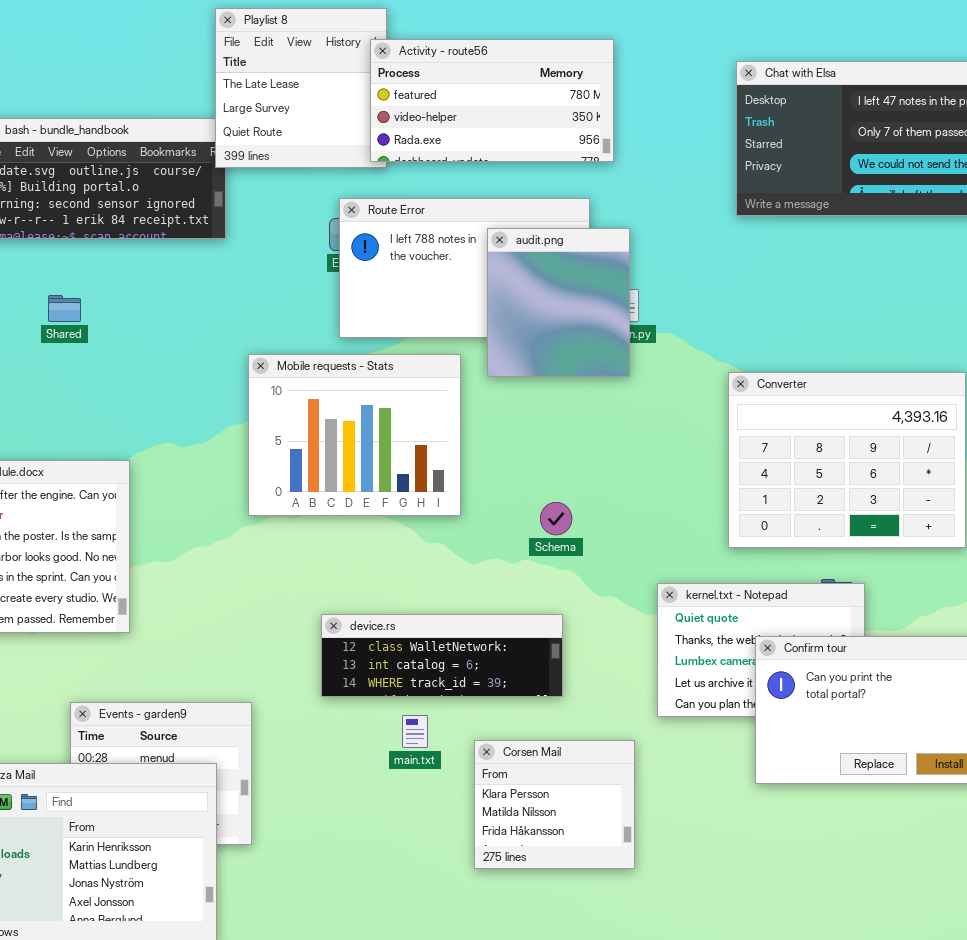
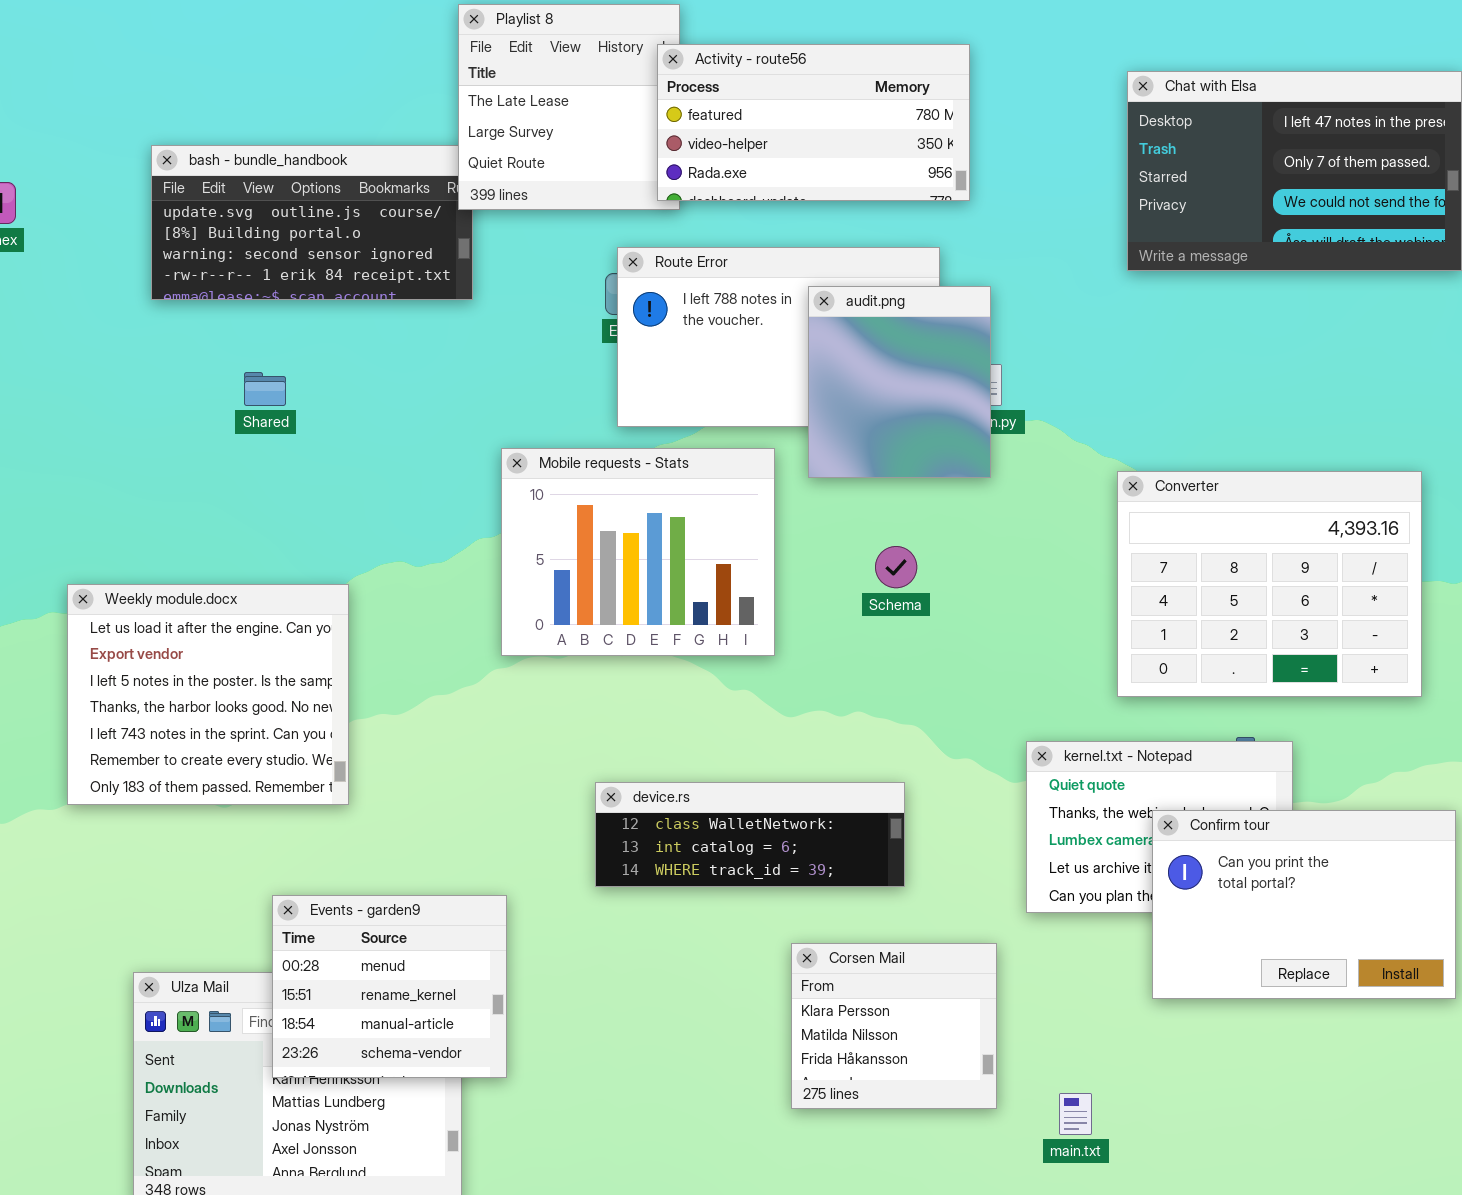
Schema: [540,502,572,535] -> [875,546,917,588], moved
Events - garden9: [70,702,252,845] -> [272,895,507,1078], raised
main.txt: [402,715,428,748] -> [1059,1093,1092,1135], moved

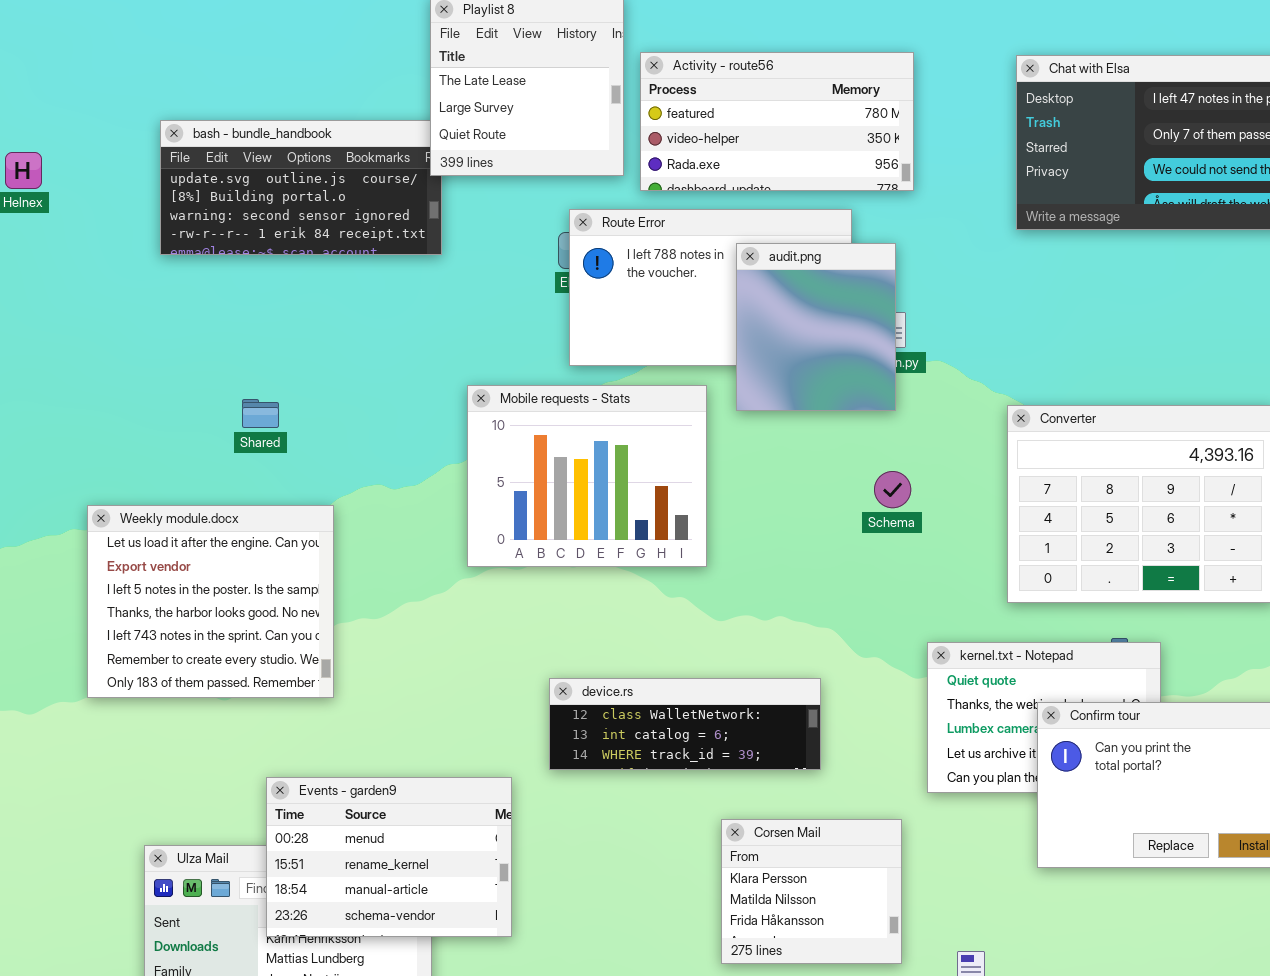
Activity - route56: [657,44,970,201] -> [640,52,914,191], moved
Shared: [244,372,286,406] -> [242,399,279,428], moved
Schema: [875,546,917,588] -> [874,471,911,508], moved
Events - garden9: [272,895,507,1078] -> [266,777,512,937], resized

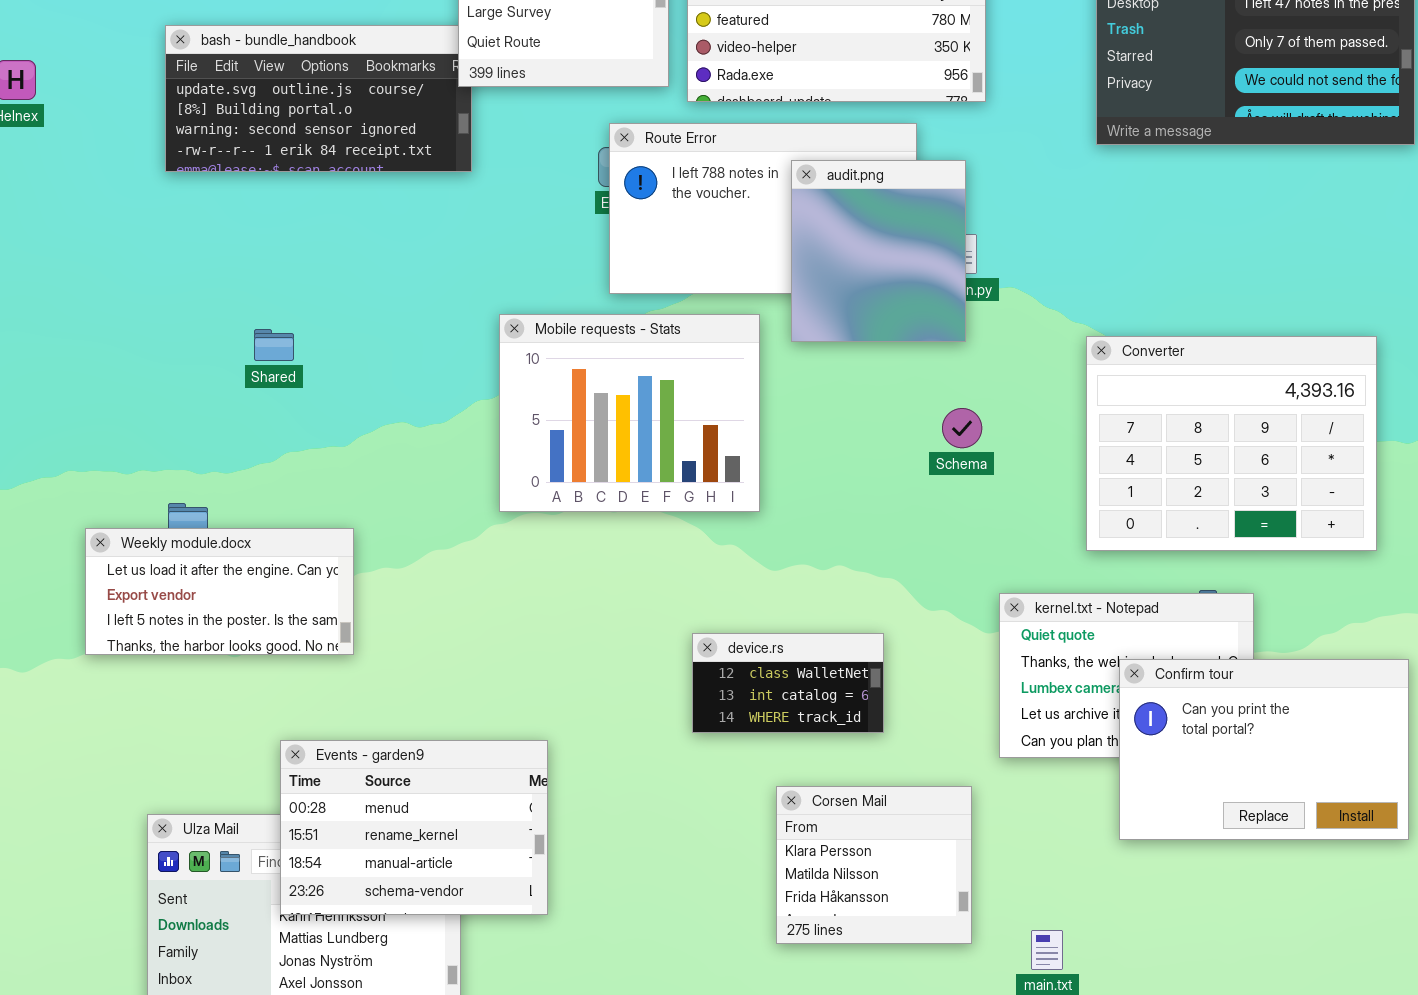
Weekly module.docx: [87,505,334,698] -> [85,528,354,655], resized
device.rs: [549,678,821,770] -> [692,633,884,733], resized

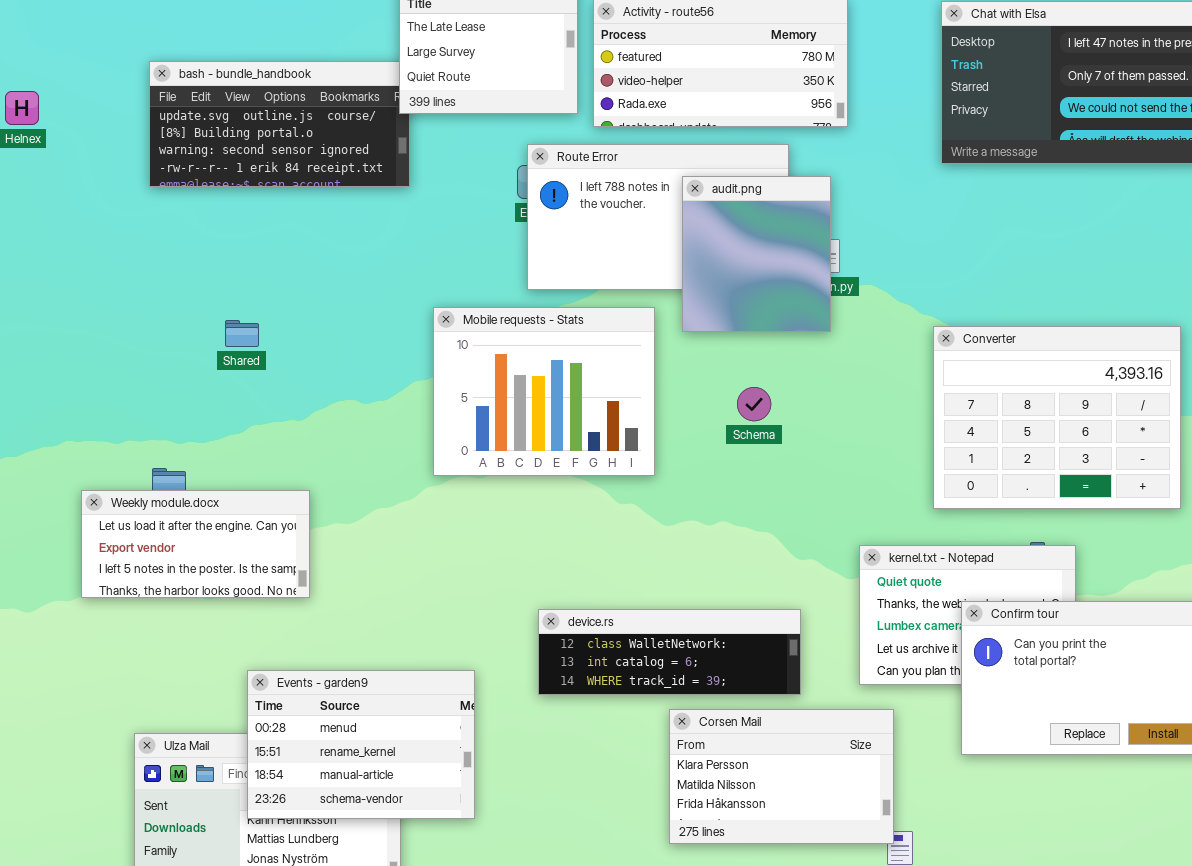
Schema: [942,408,982,448] -> [737,387,771,421], moved
device.rs: [692,633,884,733] -> [538,609,801,695], moved, resized
Corsen Mail: [776,786,972,944] -> [669,709,894,844], resized

